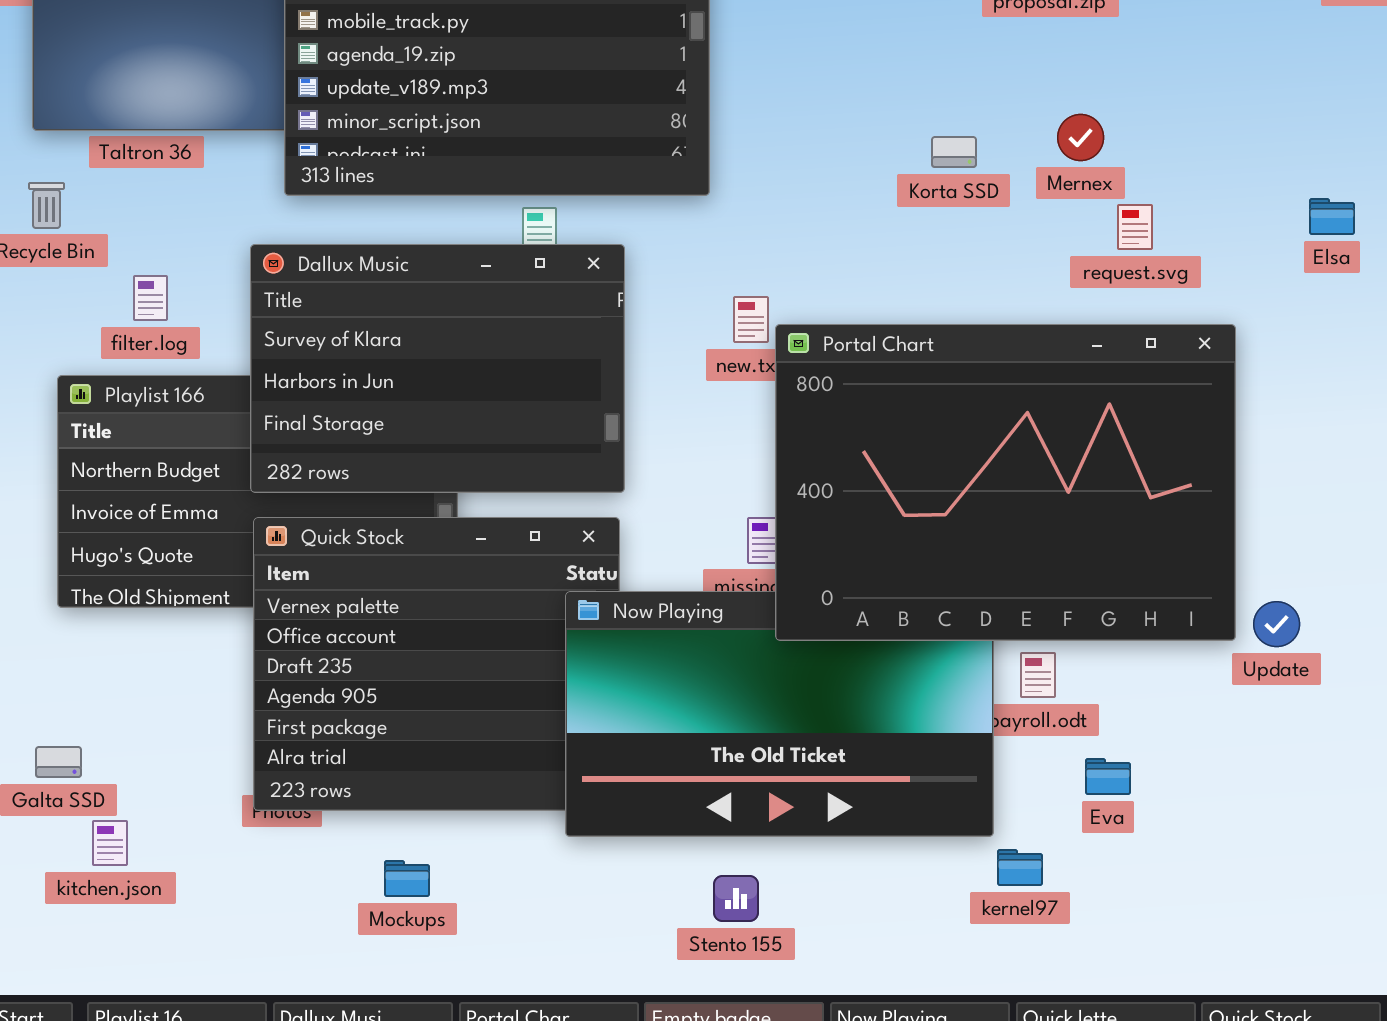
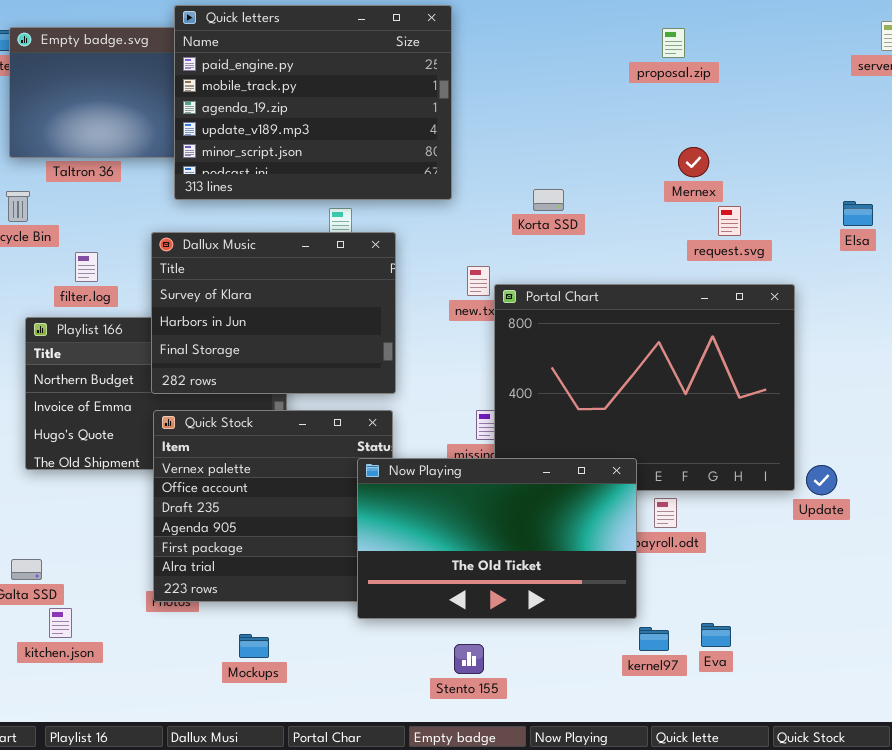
Korta SSD: [931,136,977,168] -> [533,189,564,211], moved
Now Playing: [565,591,994,837] -> [357,458,637,619], raised
Eva: [1085,758,1131,795] -> [701,623,731,647], moved

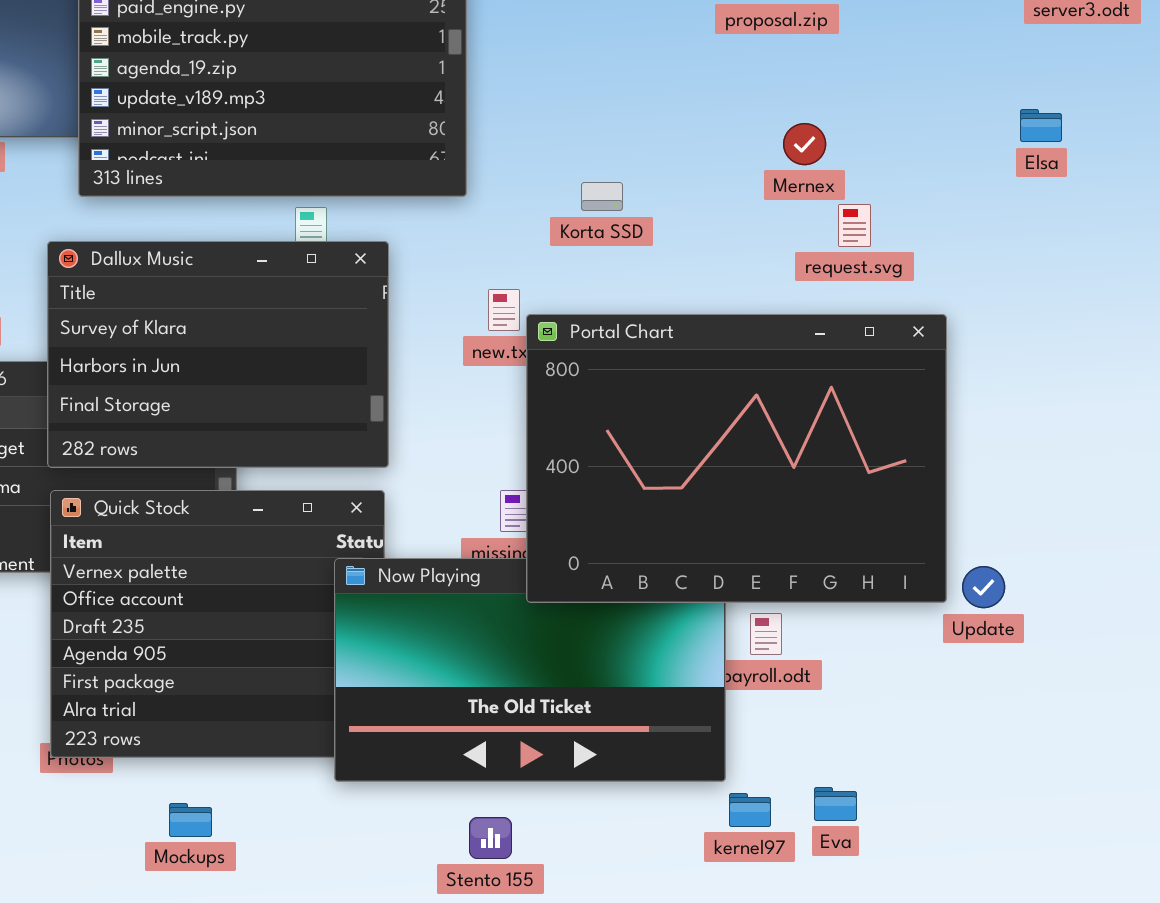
Elsa: [843,201,873,226] -> [1020,109,1062,142], moved
Portal Chart: [494,284,795,491] -> [526,314,947,603], raised

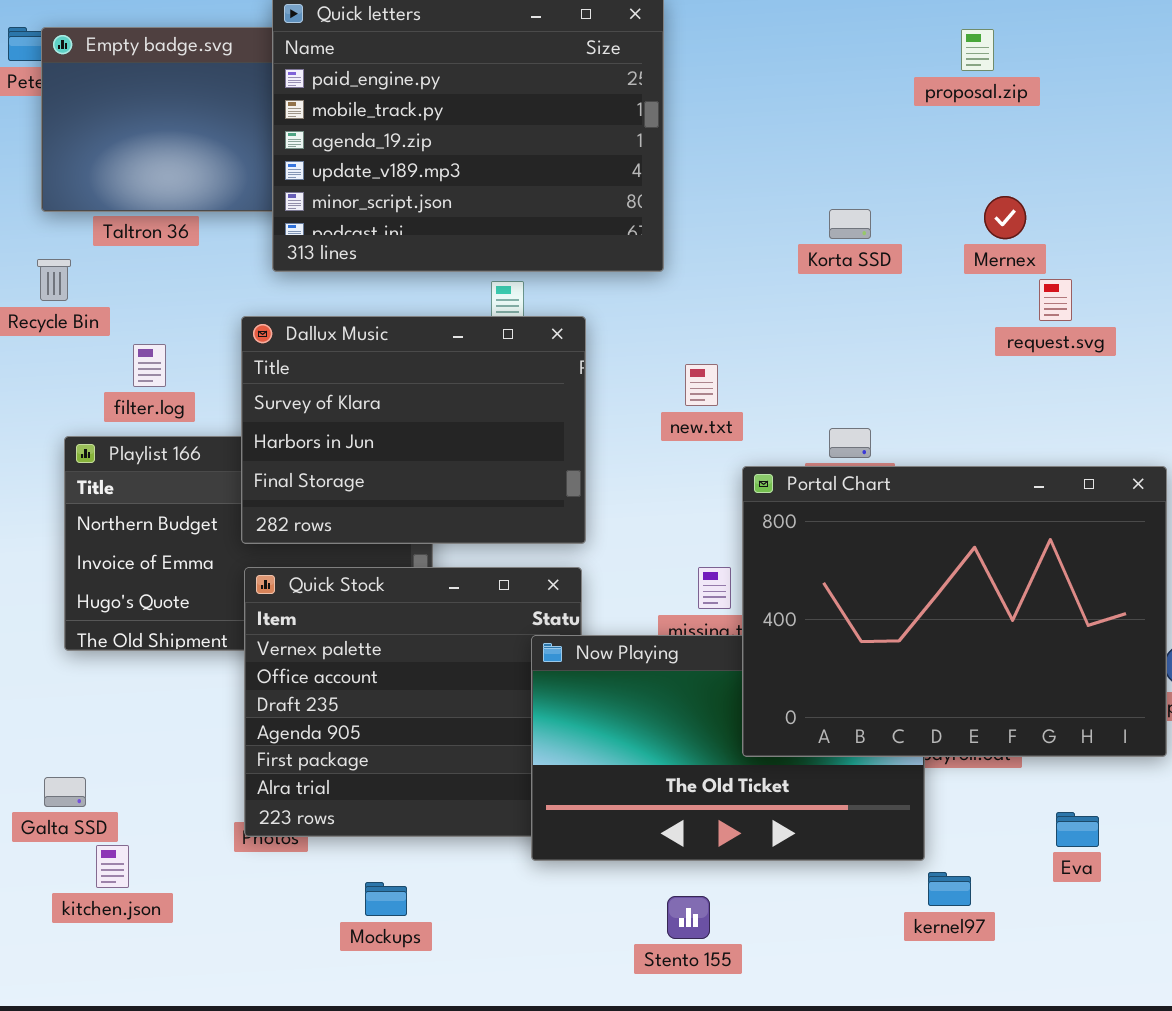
Korta SSD: [581,182,623,211] -> [829,209,871,239], moved
Portal Chart: [526,314,947,603] -> [742,466,1167,757], moved
Eva: [814,787,857,821] -> [1056,812,1099,847], moved

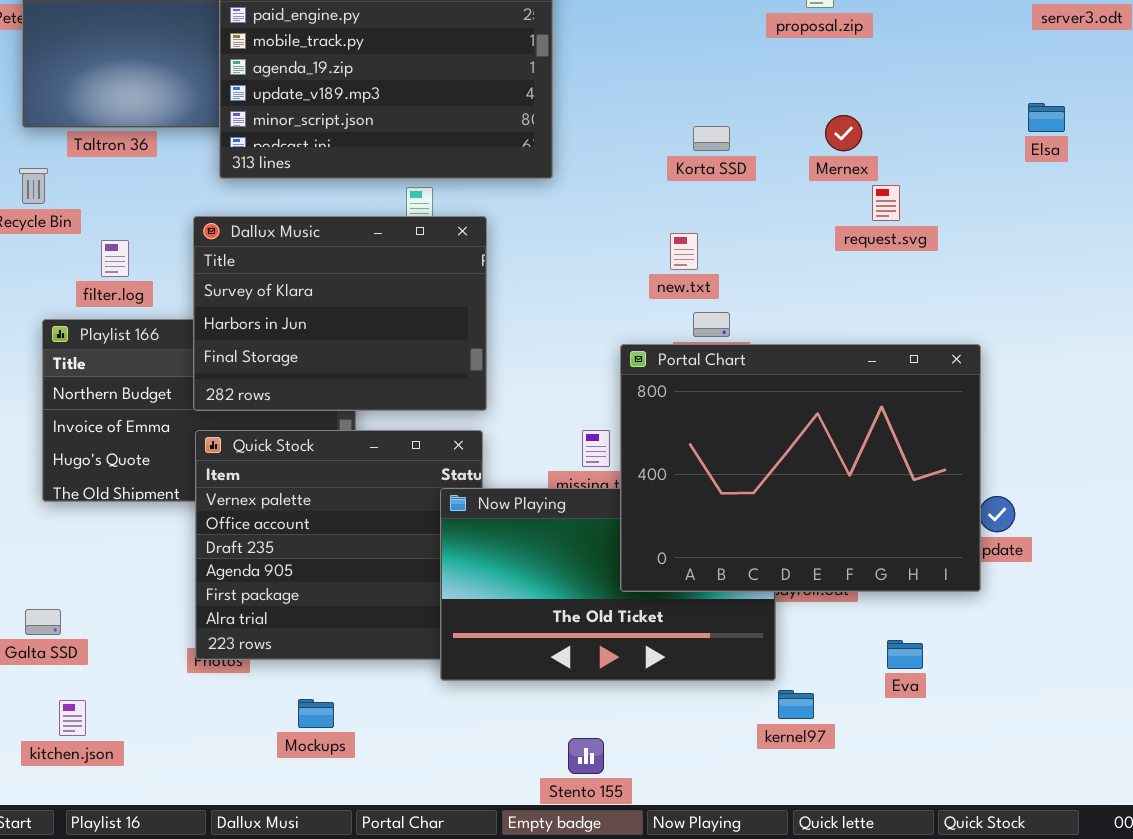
new.txt: [685,364,718,406] -> [670,233,698,270], moved
kitchen.json: [96,845,129,888] -> [59,700,86,736], moved
Stento 155: [667,896,710,939] -> [568,738,604,774], moved

